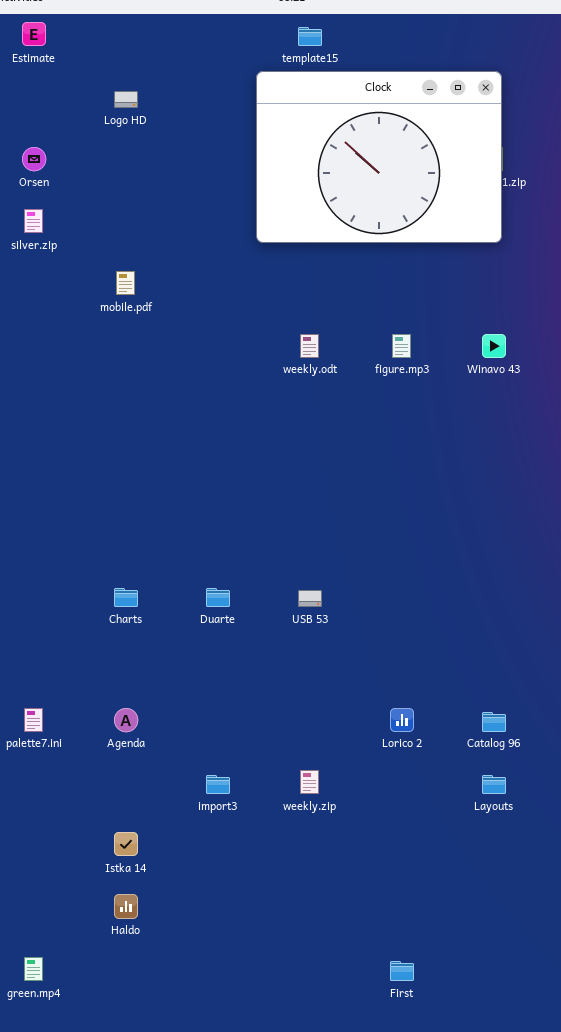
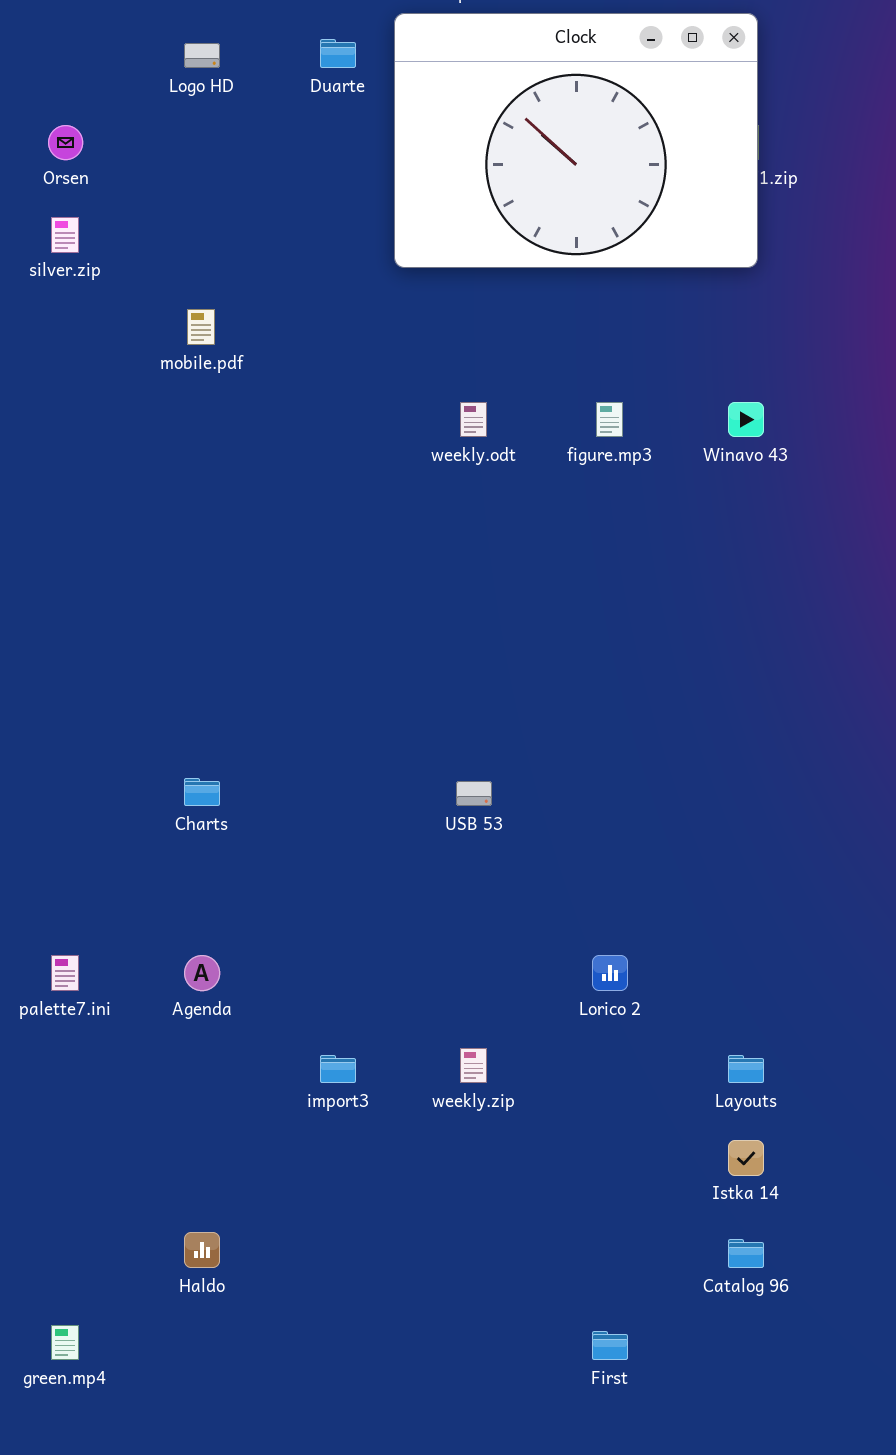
Duarte: [206,588,230,607] -> [320,39,356,68], moved
Catalog 96: [482,712,506,732] -> [728,1239,764,1268], moved
Istka 14: [114,832,138,856] -> [728,1140,764,1176], moved

